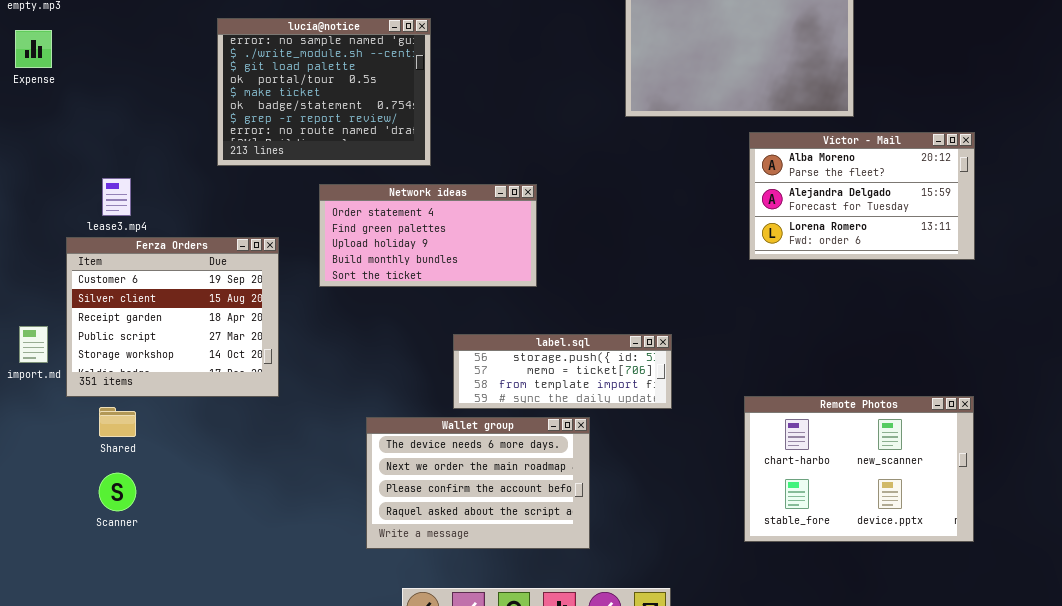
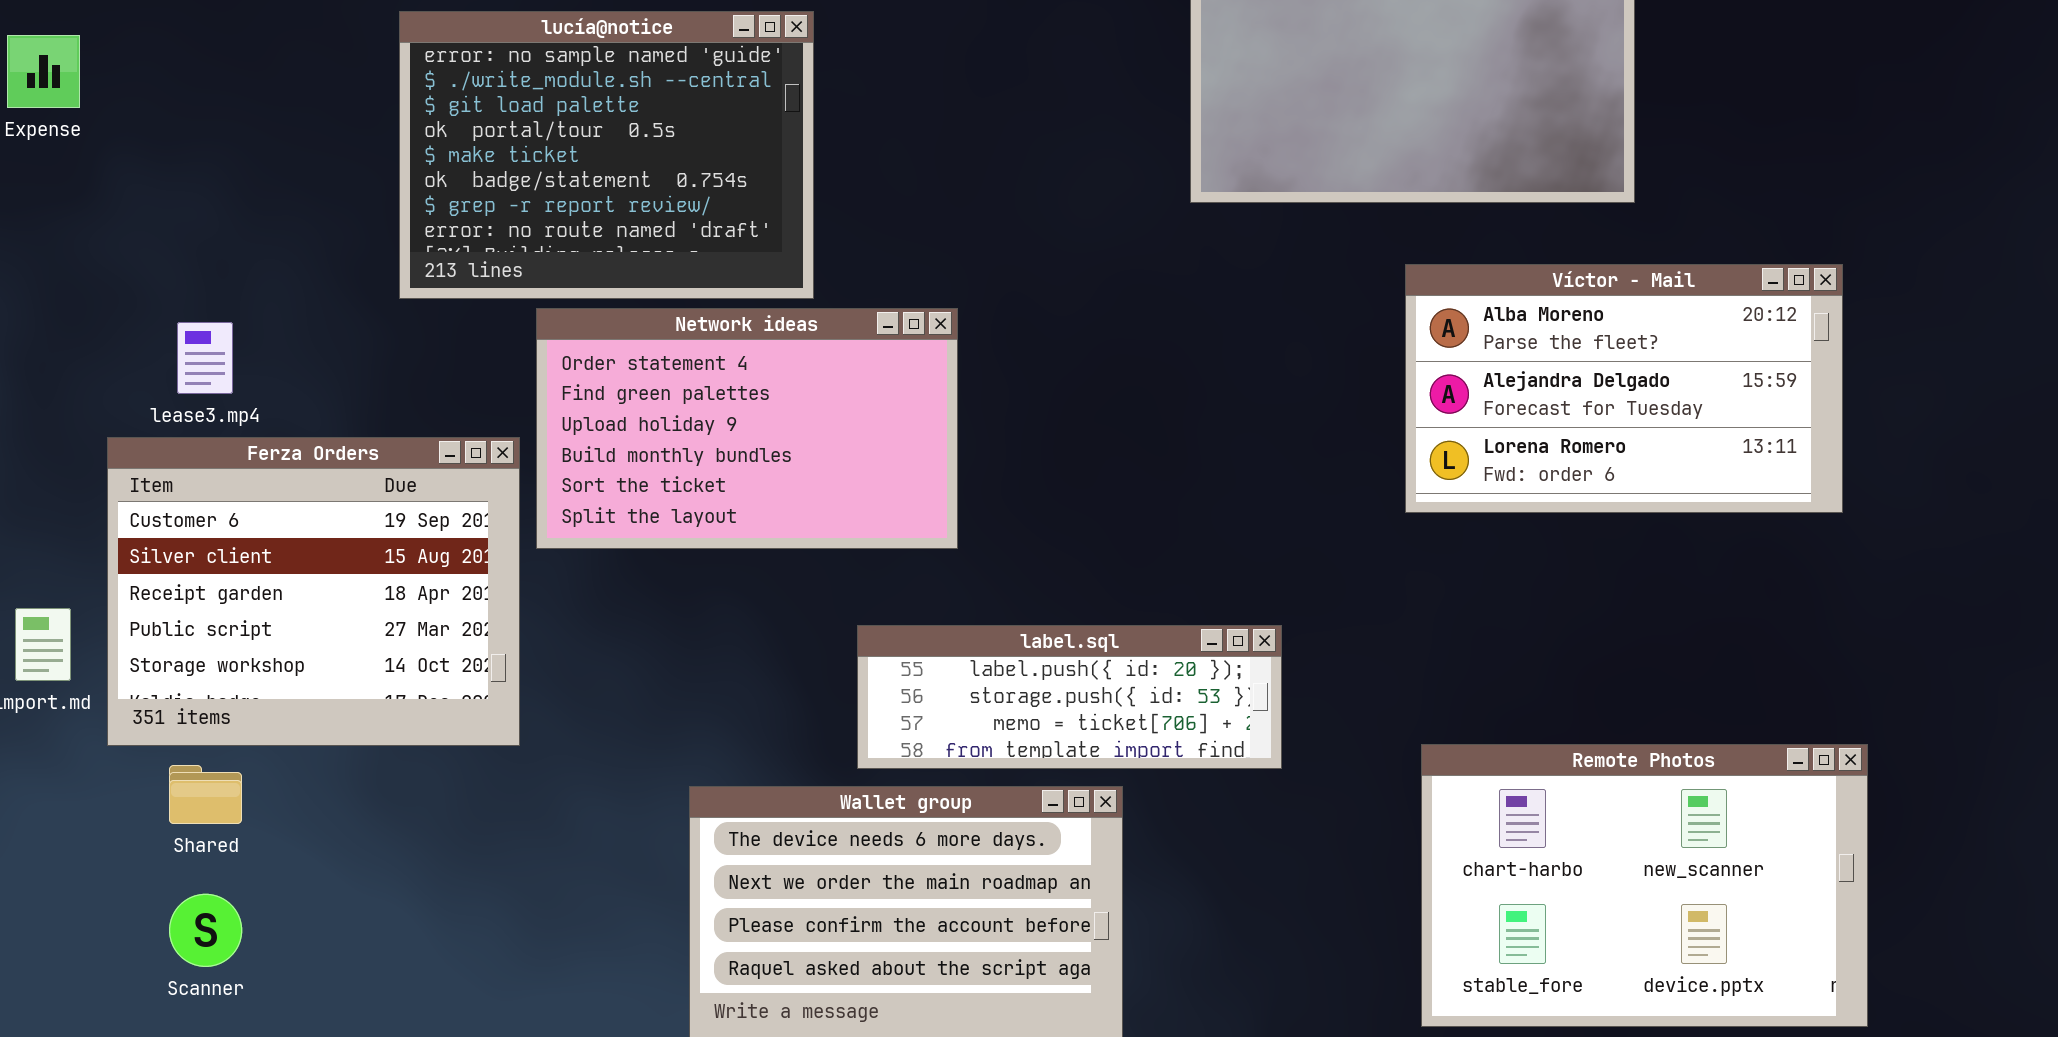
Víctor - Mail: [749,132,975,260] -> [1405,264,1843,513], moved
Network ideas: [319,184,537,287] -> [536,308,958,549], moved, resized
label.sql: [453,334,672,409] -> [857,625,1282,769], scrolled up 1 row

